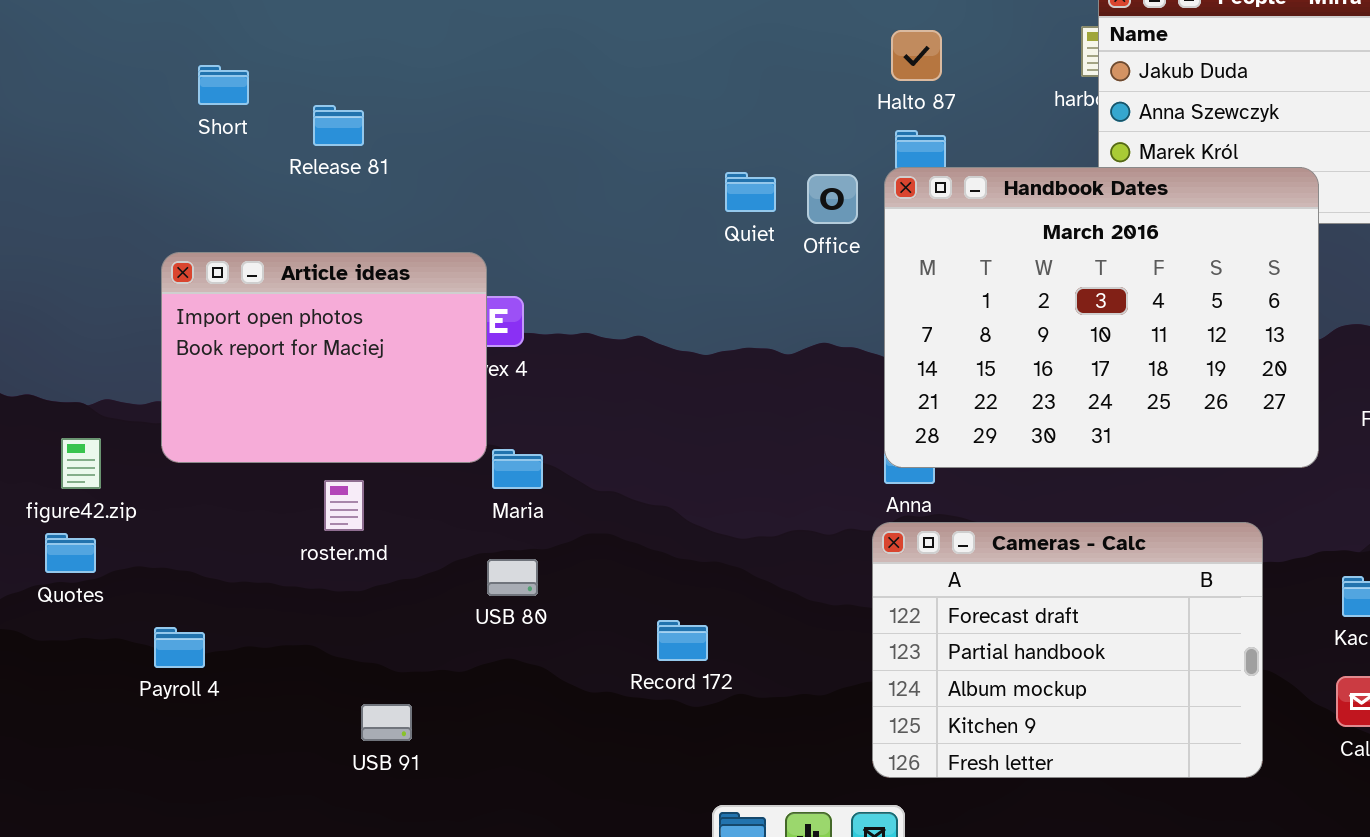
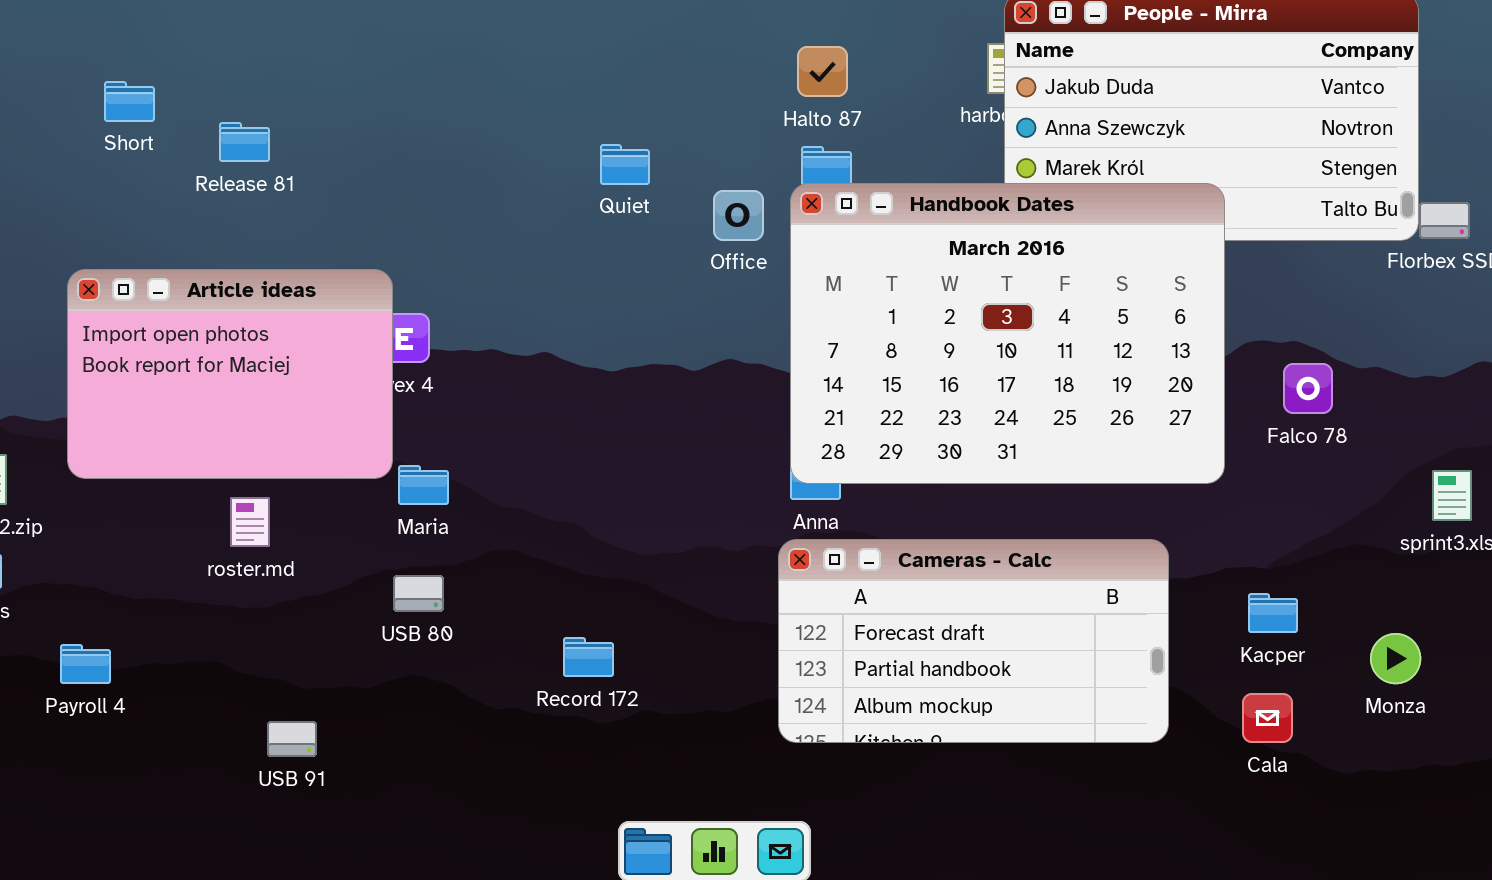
Quiet: [725,172,776,212] -> [600,144,650,185], moved
Cameras - Calc: [872,522,1263,778] -> [778,539,1169,743], resized

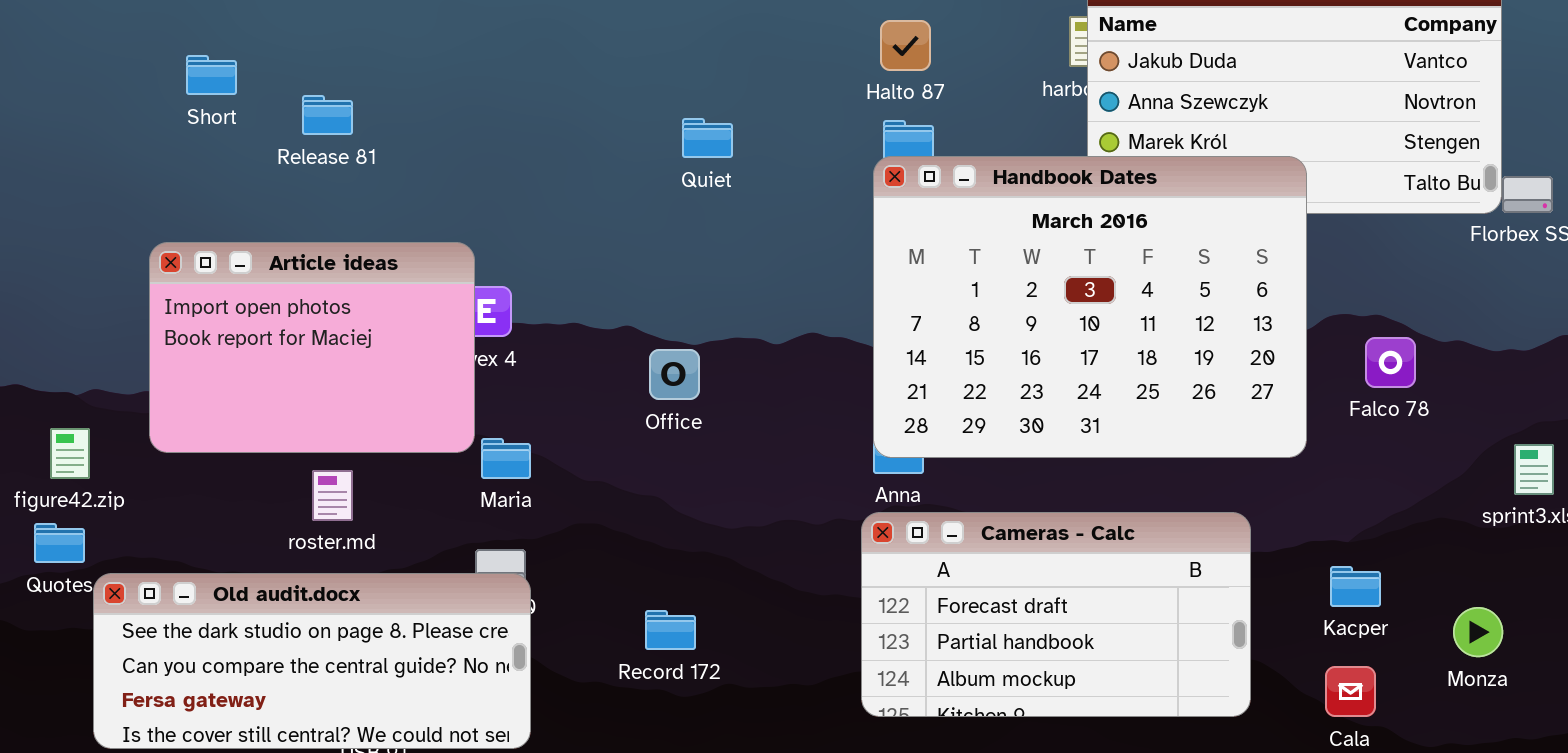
Office: [713,190,764,241] -> [649,349,700,400], moved
Old audit.docx: none -> [93,573,531,749], opened

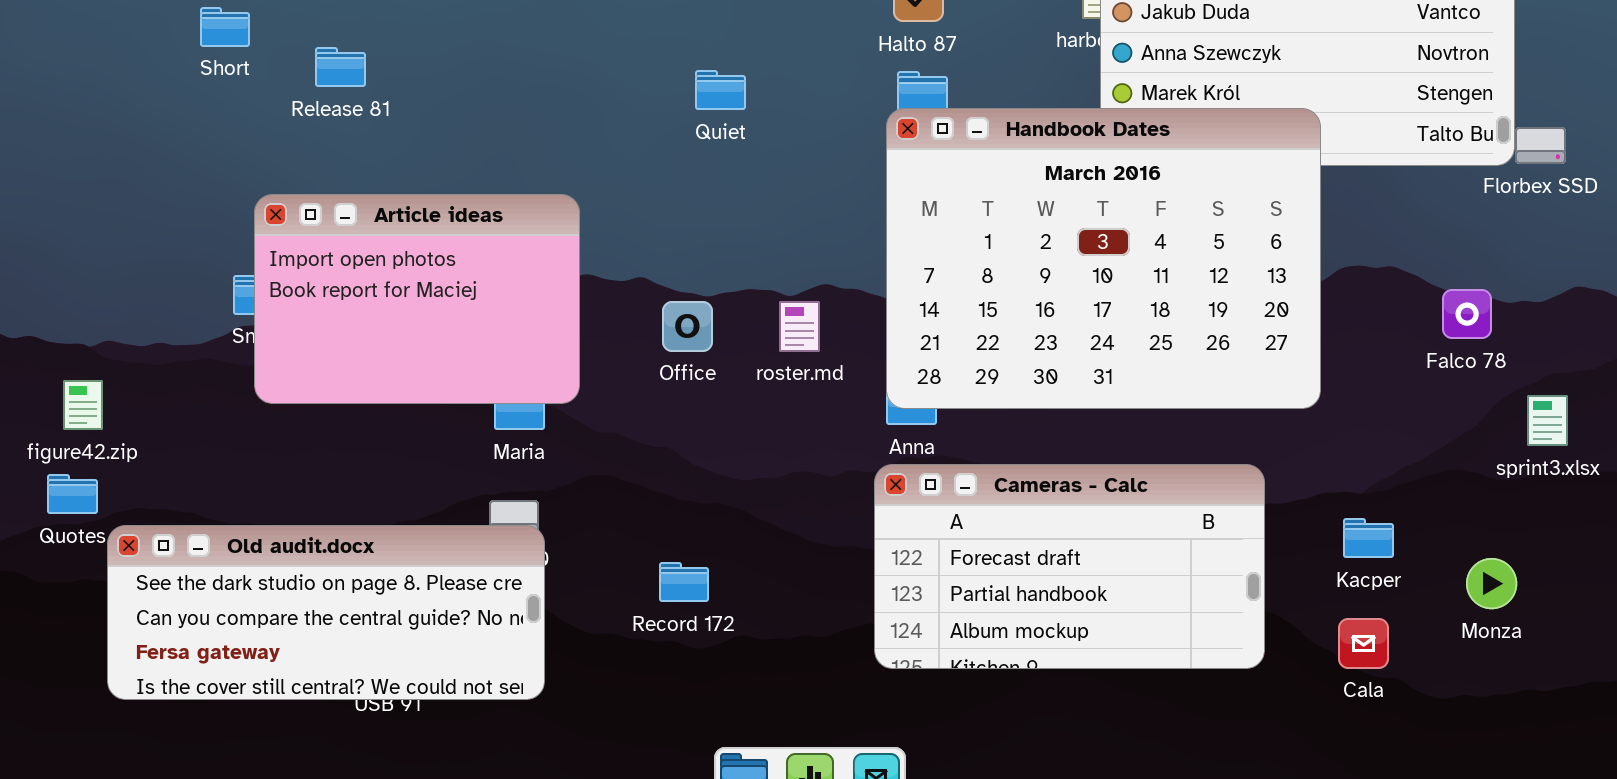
Article ideas: [149,242,475,453] -> [254,194,580,404], moved
Falco 78: [1365,337,1416,388] -> [1442,289,1492,339], moved
roster.md: [312,470,353,521] -> [779,301,820,352], moved

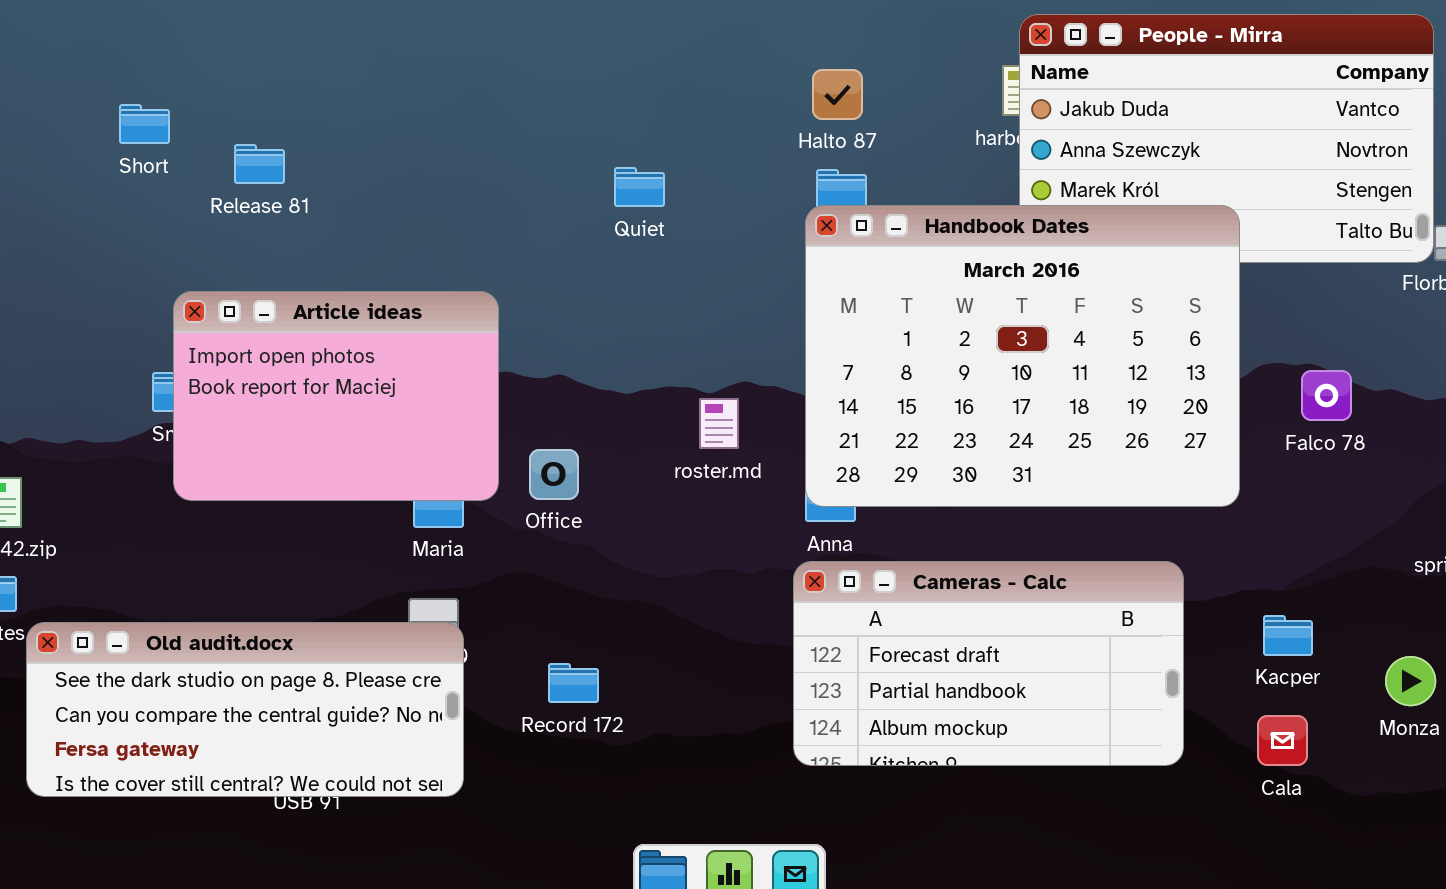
Falco 78: [1442,289,1492,339] -> [1301,370,1352,421], moved
Office: [662,301,713,352] -> [529,449,579,500], moved
Record 172: [659,562,709,602] -> [548,663,599,703], moved

